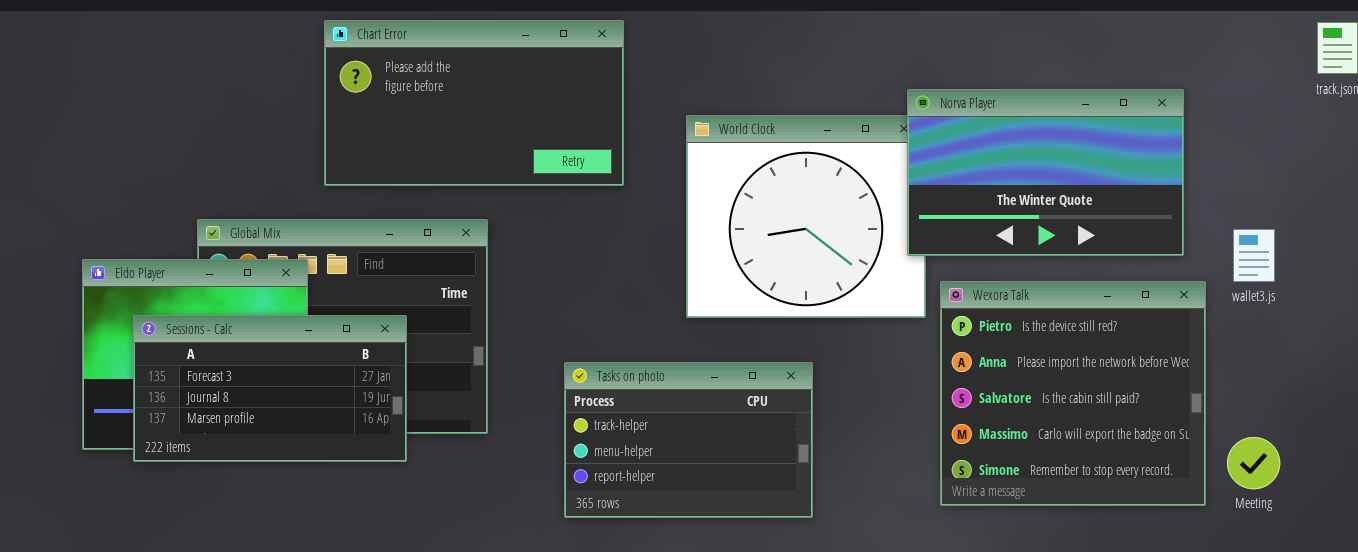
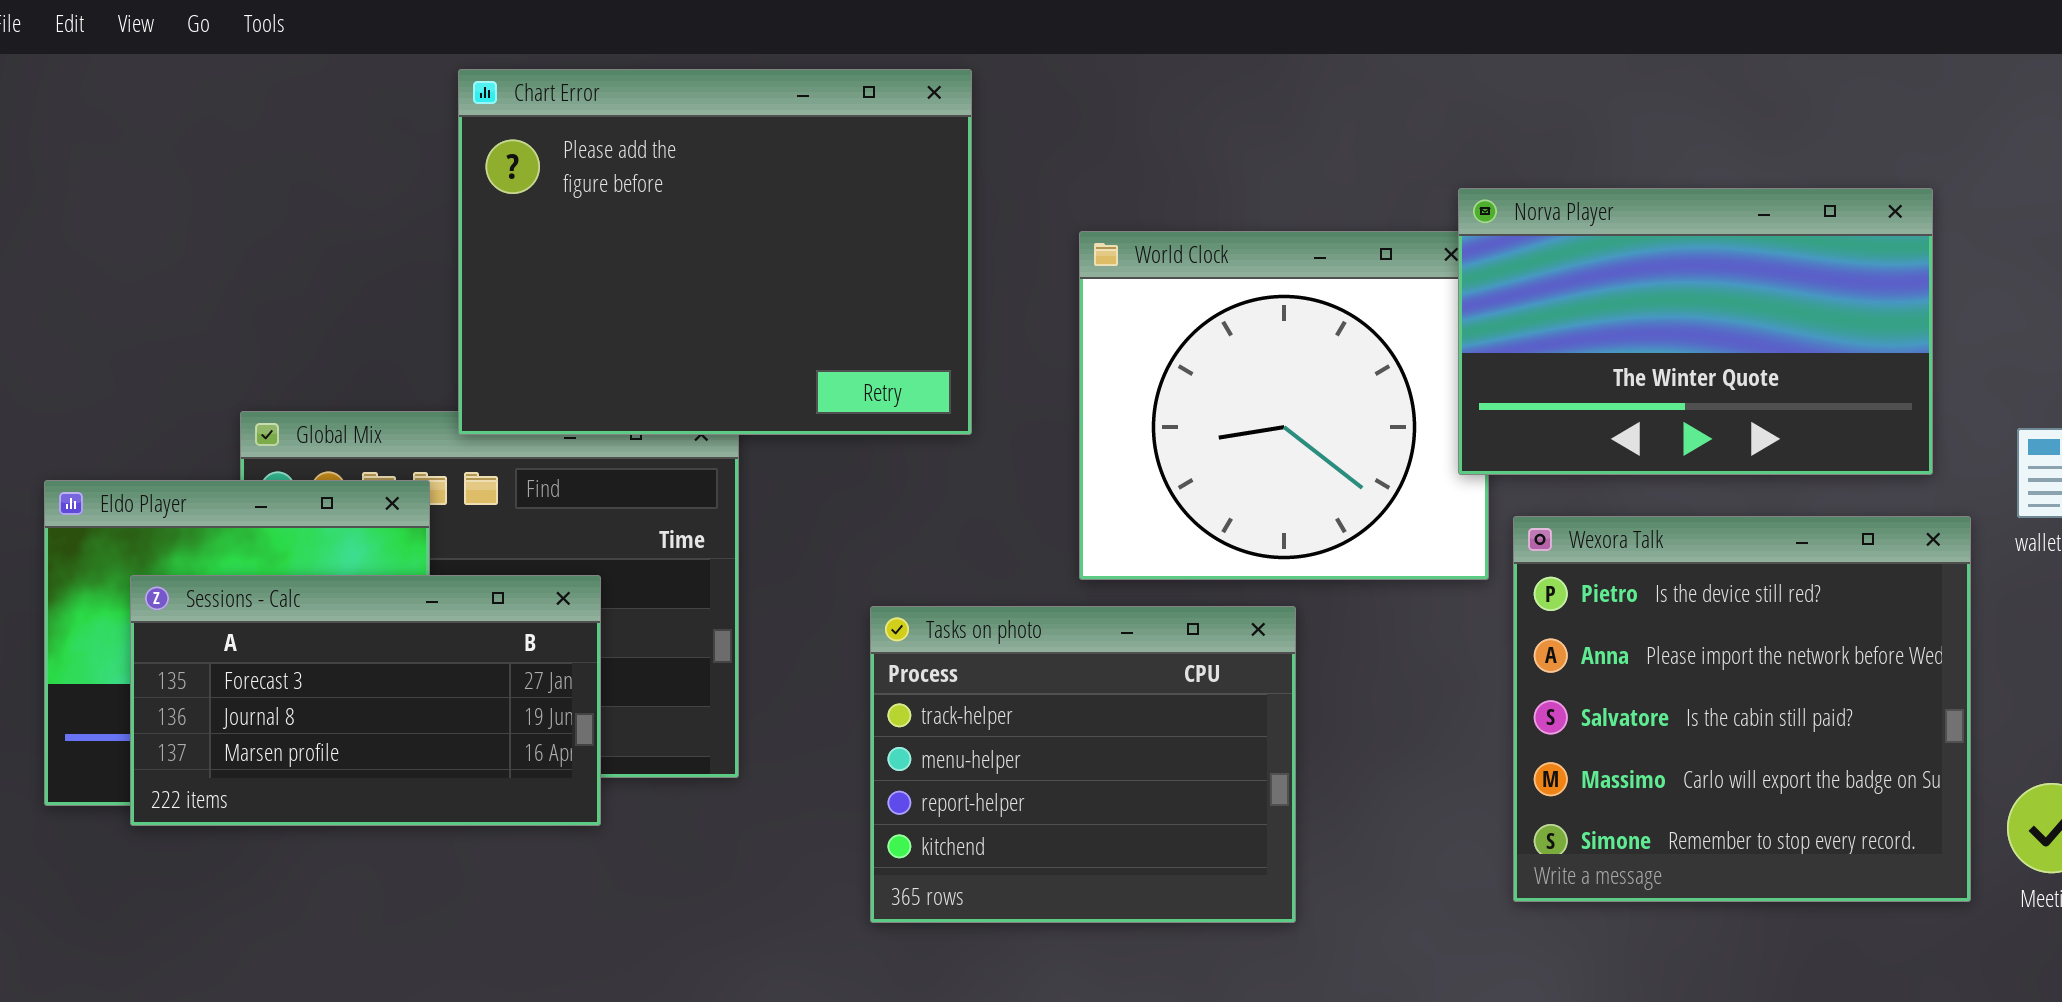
Chart Error: [324,20,624,186] -> [458,69,972,435], resized
Tasks on photo: [564,362,813,518] -> [870,606,1296,923], resized

